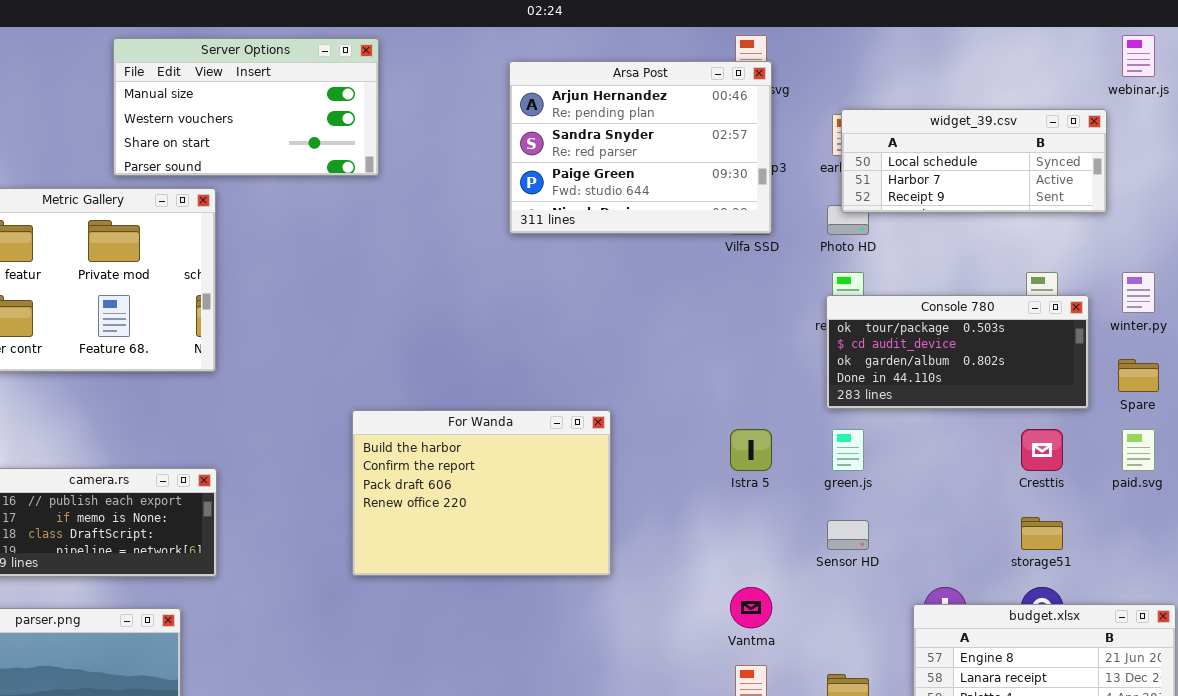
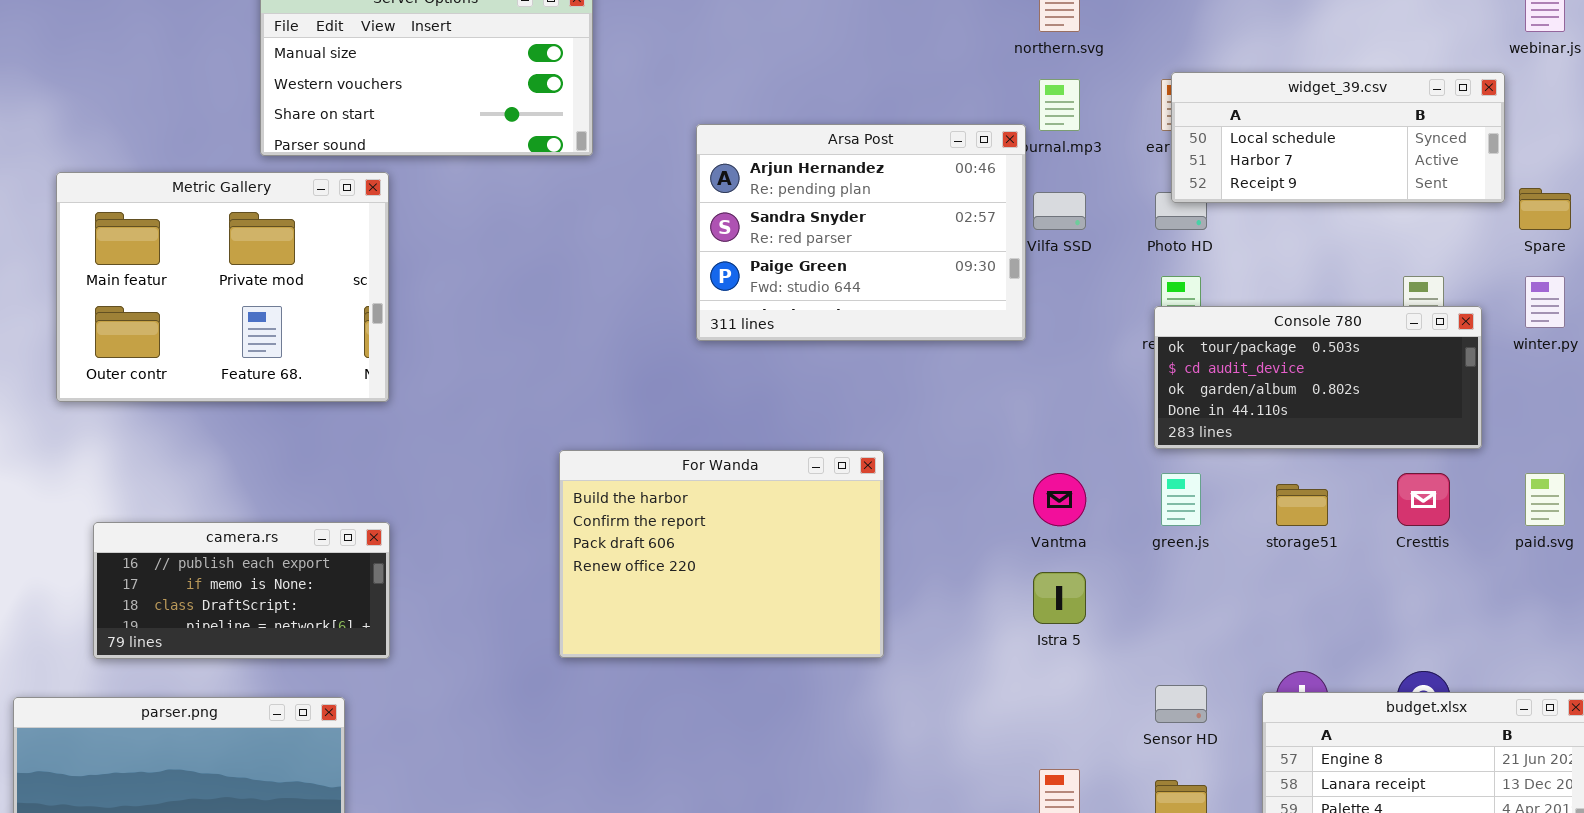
Arsa Post: [509,61,772,234] -> [696,124,1026,341], moved
Spare: [1118,359,1159,392] -> [1519,188,1571,230], moved
Istra 5: [730,429,772,471] -> [1033,572,1086,624], moved
storage51: [1021,517,1063,550] -> [1276,484,1328,526], moved
Sensor HD: [827,520,869,550] -> [1155,685,1207,723], moved
Vantma: [730,587,772,628] -> [1033,473,1086,526], moved

